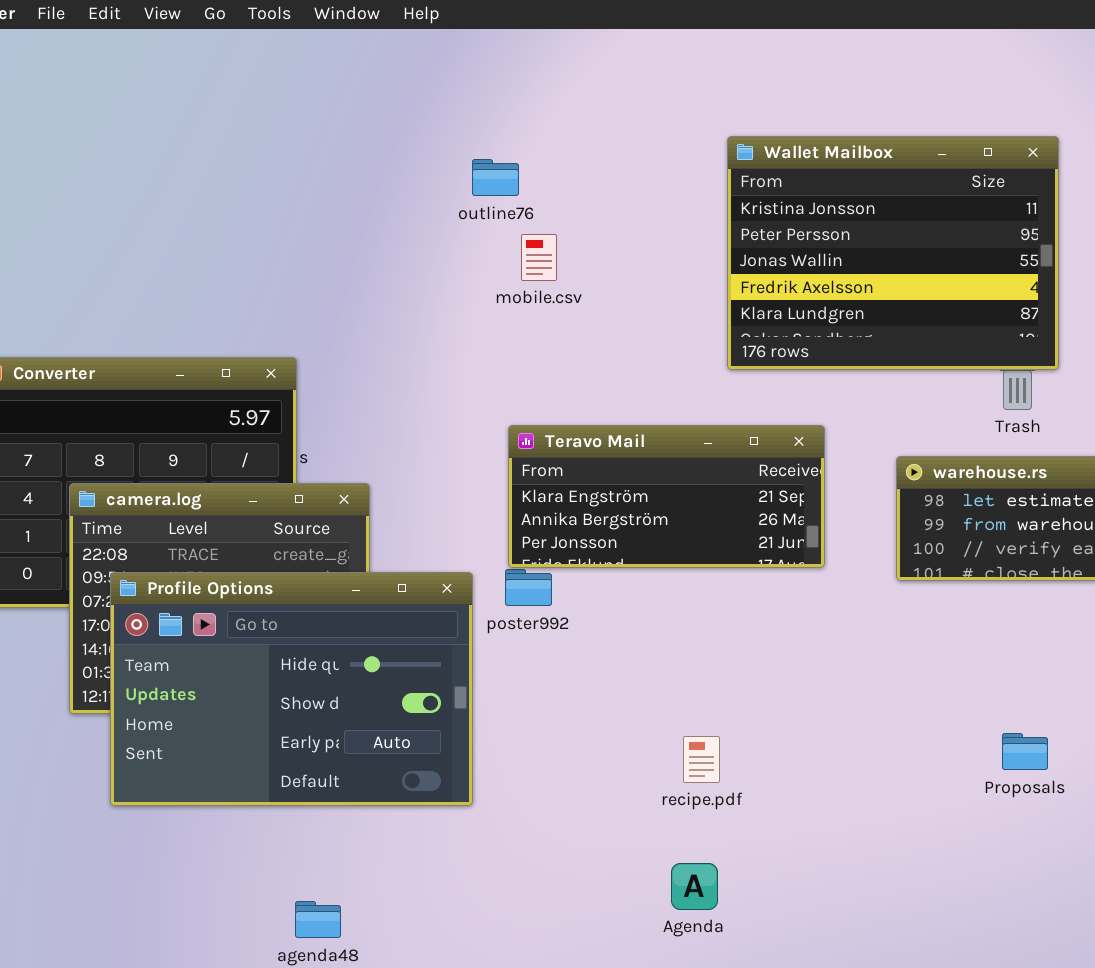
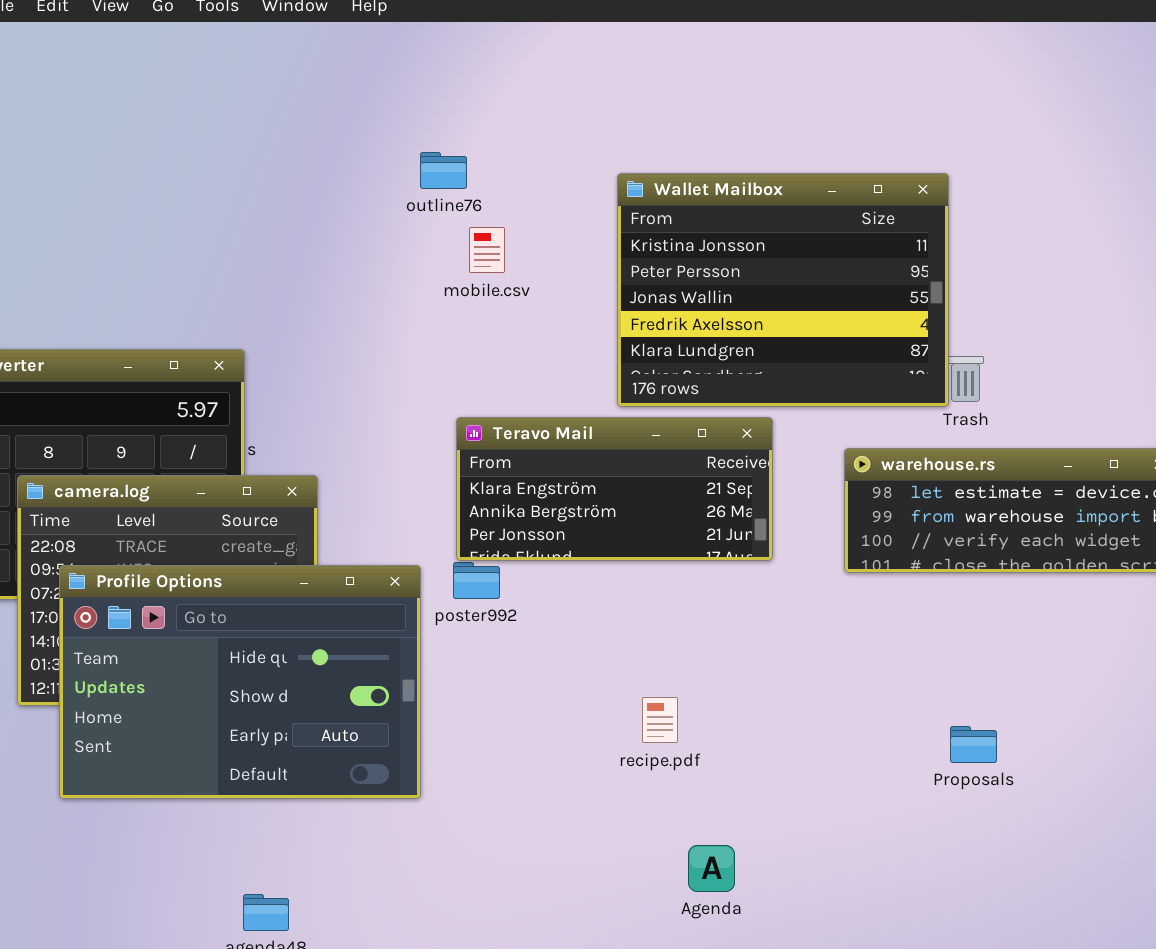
Wallet Mailbox: [727,136,1059,370] -> [617,173,949,407], moved
recipe.pdf: [683,736,720,783] -> [642,697,678,743], moved
Agenda: [671,863,718,910] -> [688,845,735,892], moved

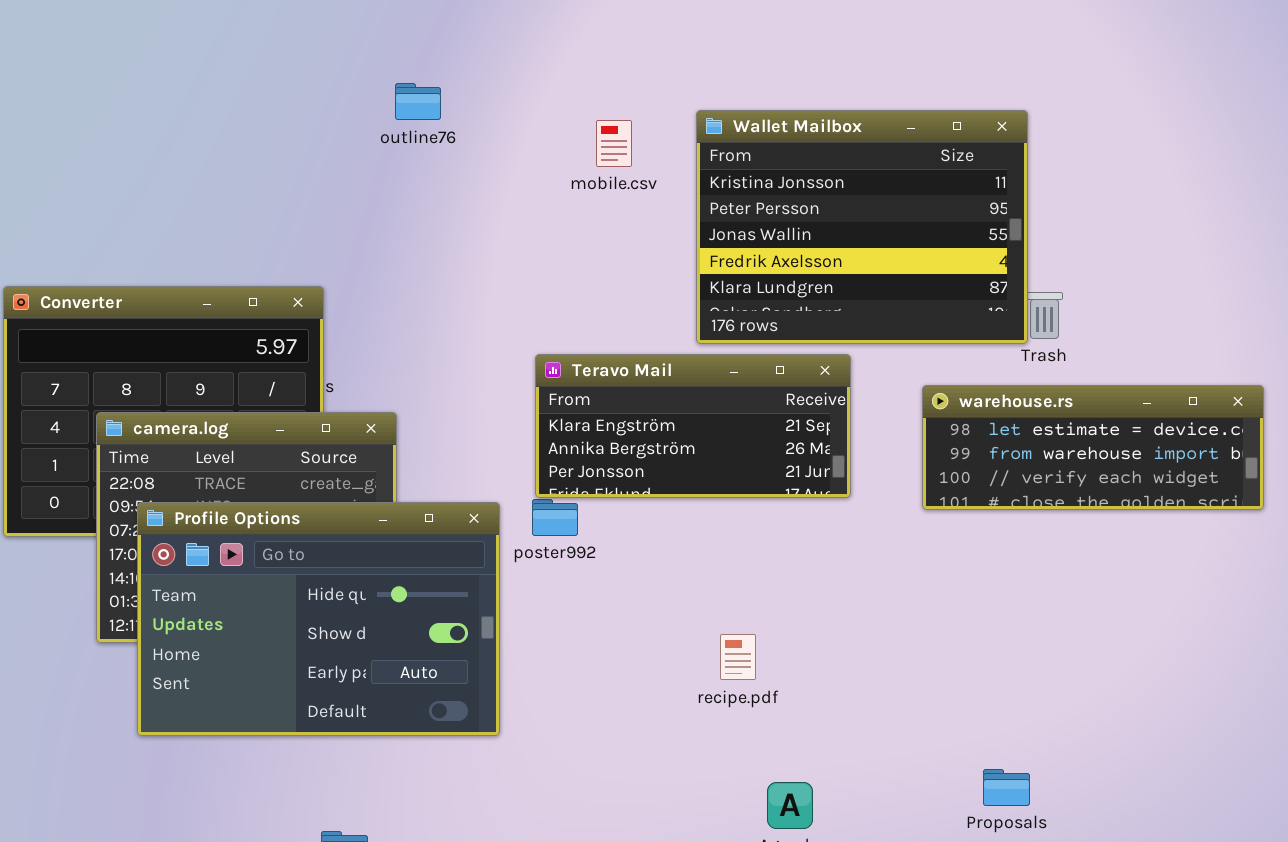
outline76: [420,152,467,189] -> [395,83,441,120], moved
mobile.csv: [469,227,505,273] -> [596,120,632,167], moved
Proposals: [950,726,997,763] -> [983,769,1030,806], moved

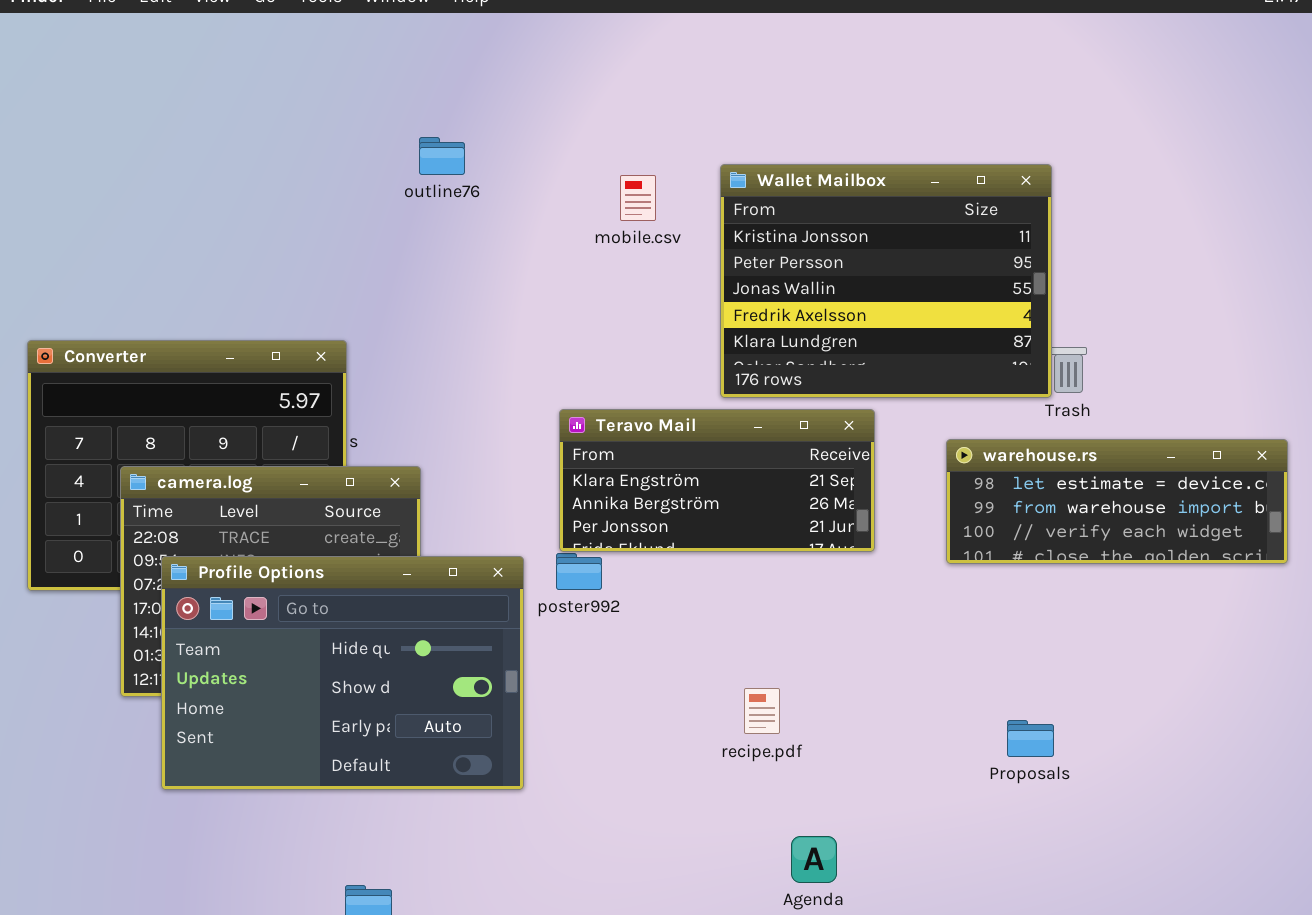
Proposals: [983,769,1030,806] -> [1007,720,1054,757], moved

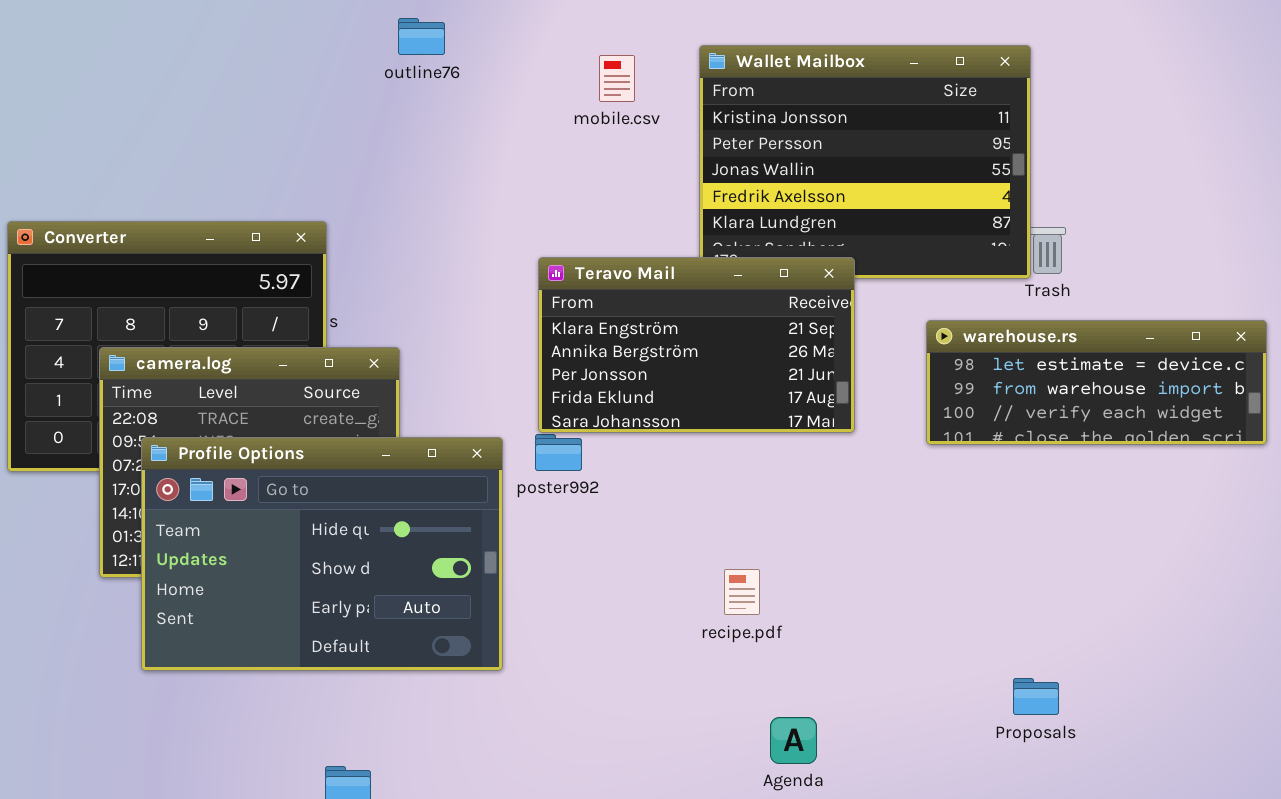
Teravo Mail: [559,409,875,552] -> [538,257,855,433], resized
Proposals: [1007,720,1054,757] -> [1013,678,1059,715], moved

